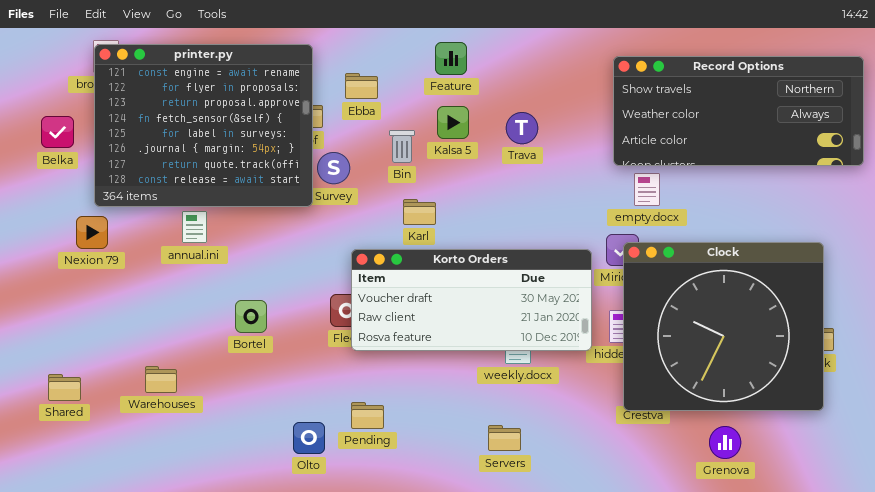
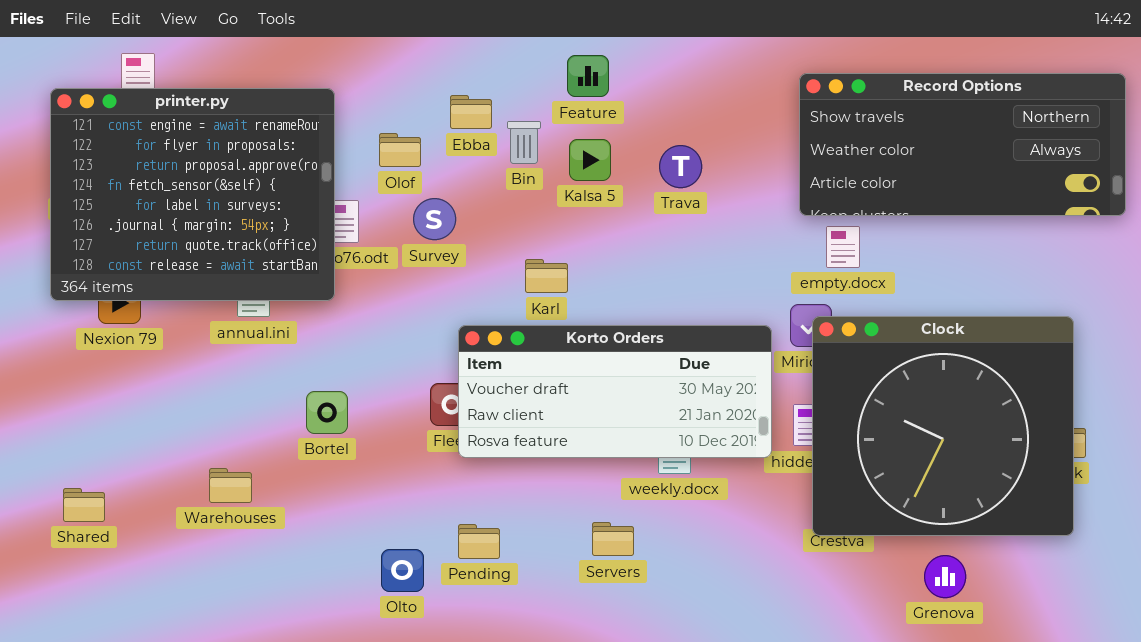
printer.py: [94,44,313,207] -> [50,88,335,301], moved
Bin: [389,130,415,163] -> [507,121,541,164], moved
Warehouses: [145,366,177,393] -> [209,468,252,503], moved
Servers: [488,425,521,451] -> [592,522,634,556], moved

